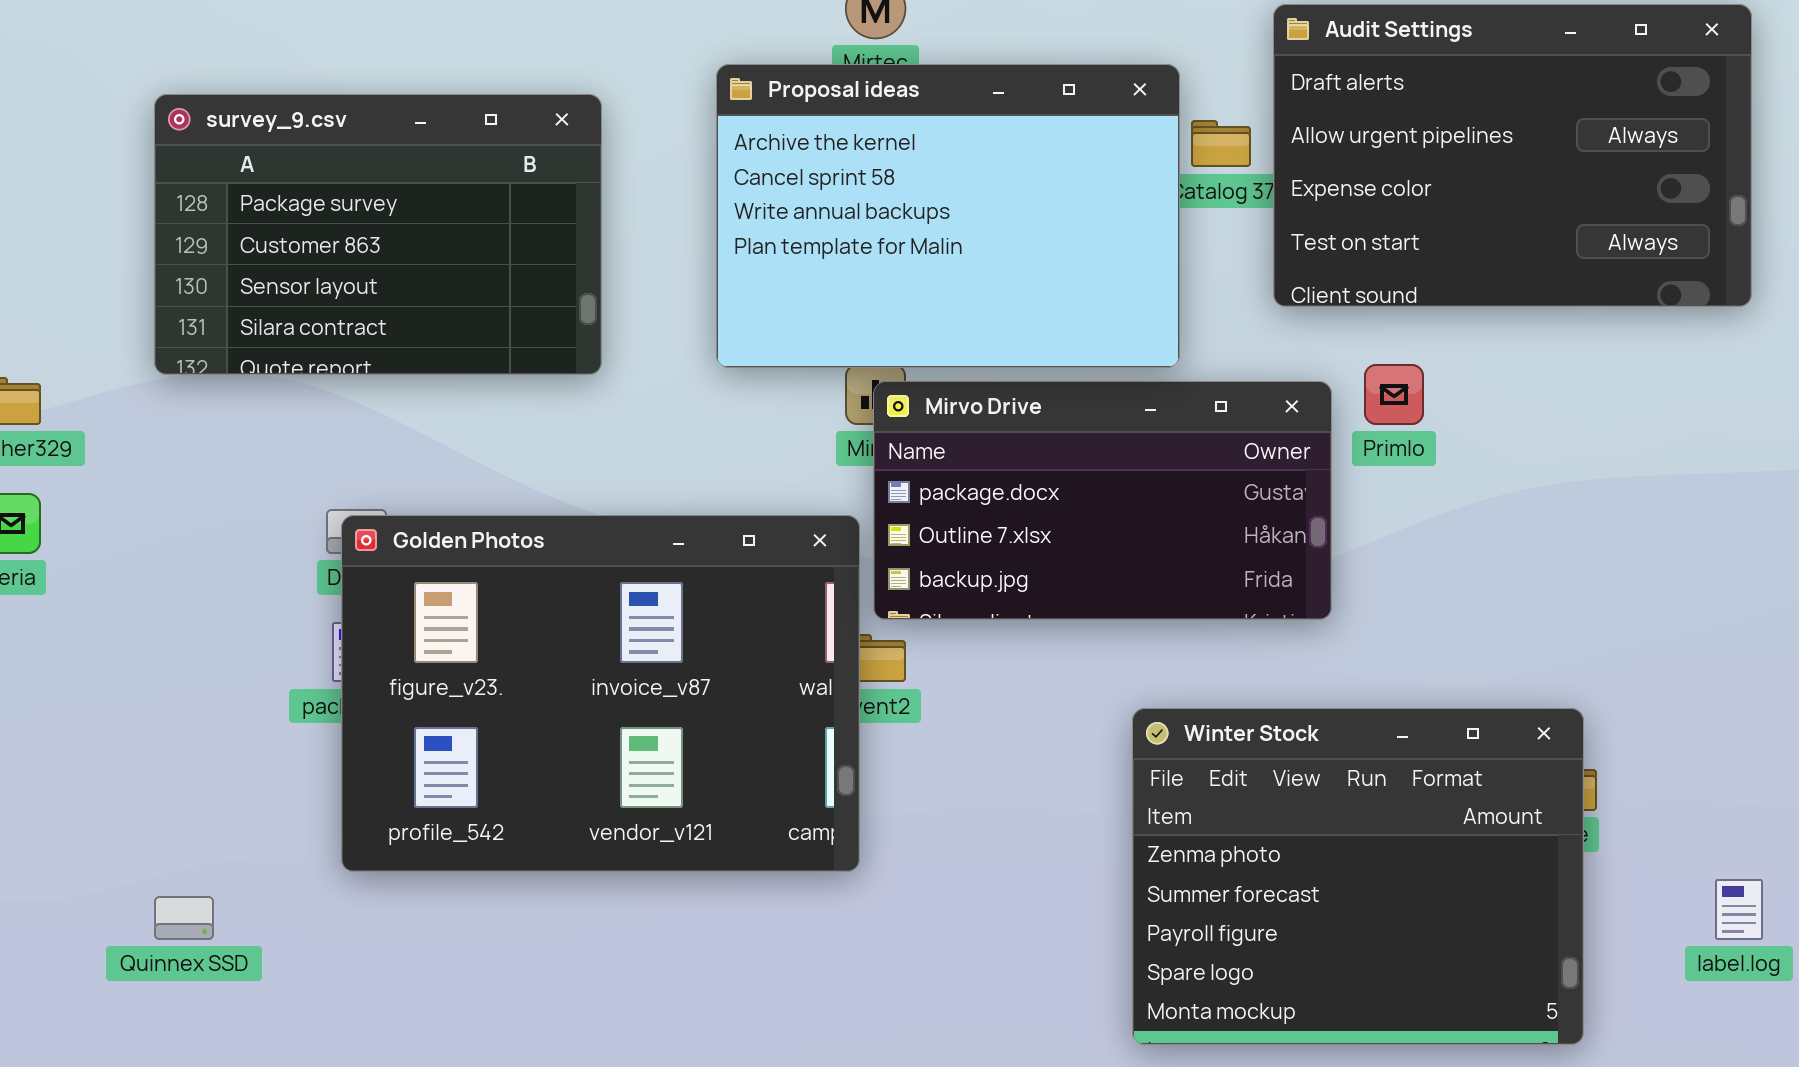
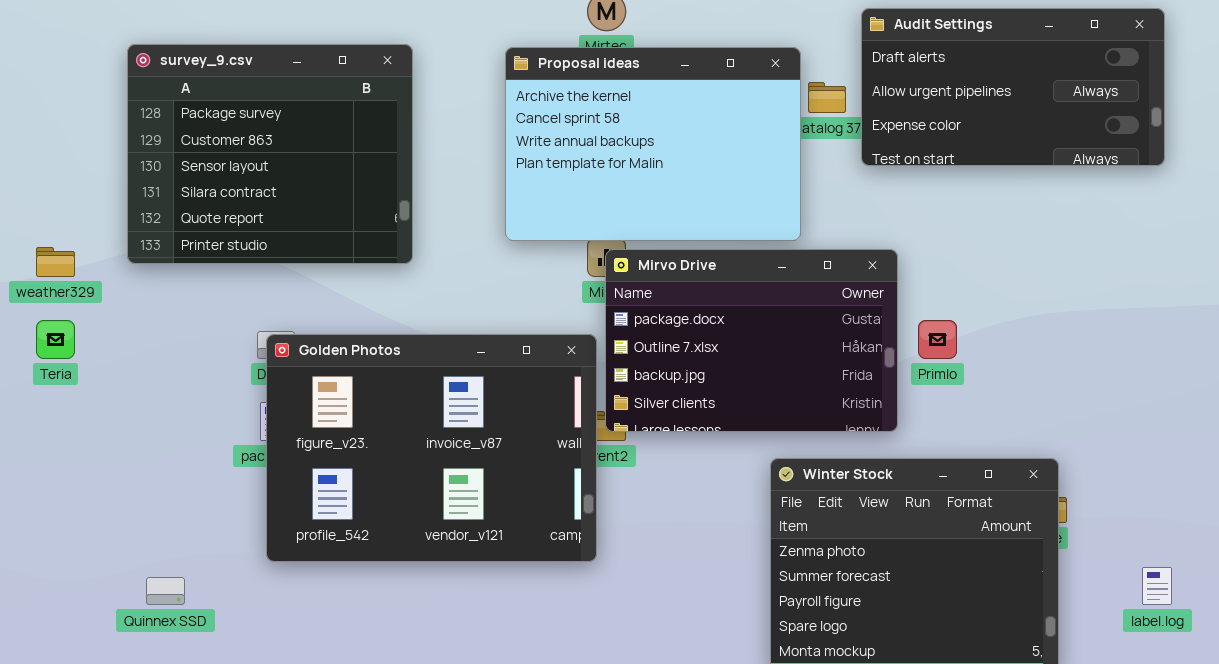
Audit Settings: [1273,4,1752,307] -> [861,8,1165,166], resized
survey_9.csv: [154,94,602,375] -> [127,44,413,264], moved, resized
Primlo: [1364,364,1424,425] -> [918,320,957,359], moved
Mirvo Drive: [873,381,1332,620] -> [605,249,898,432], resized

